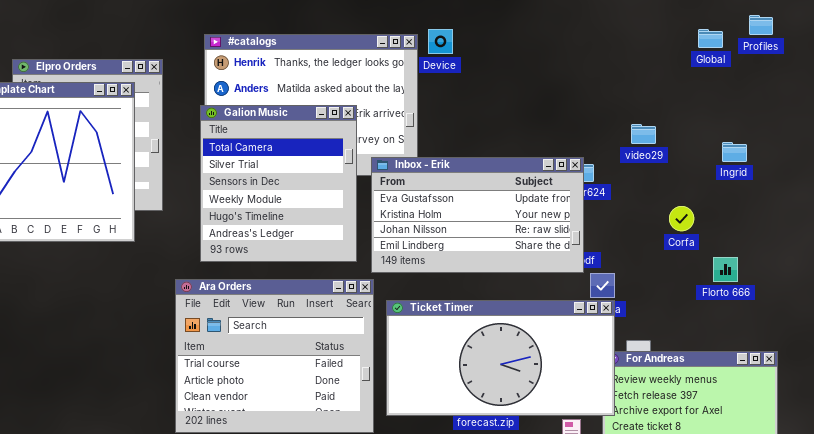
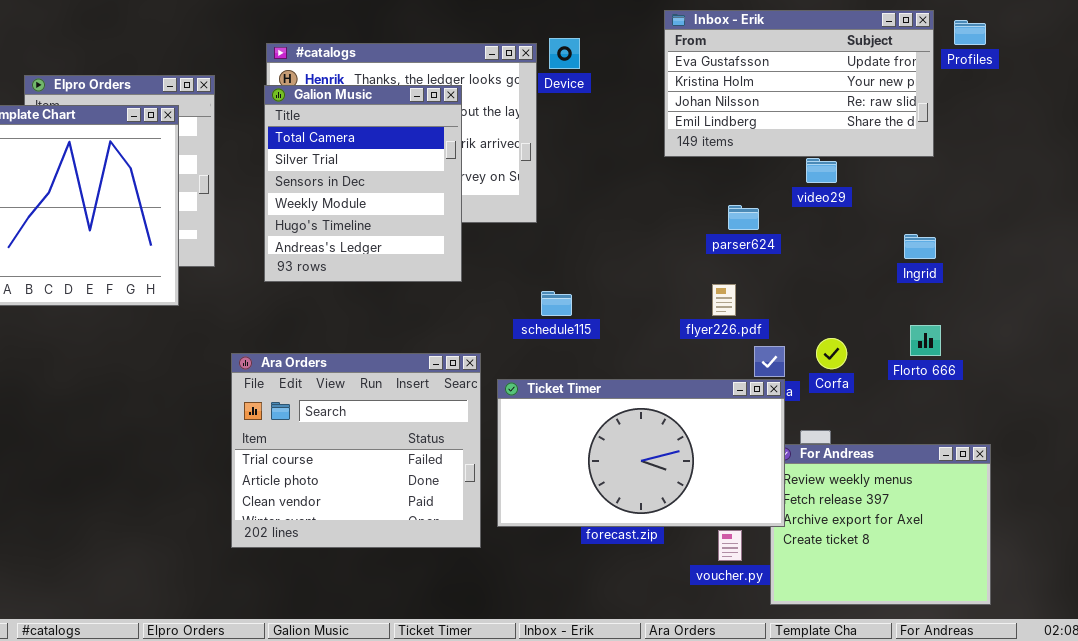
Galion Music: [200,105,357,262] -> [264,85,462,282], moved
Ingrid: [722,142,747,162] -> [904,234,936,259], moved
Inbox - Erik: [371,157,584,273] -> [664,10,934,157], moved
Corfa: [669,206,694,231] -> [816,338,847,369], moved

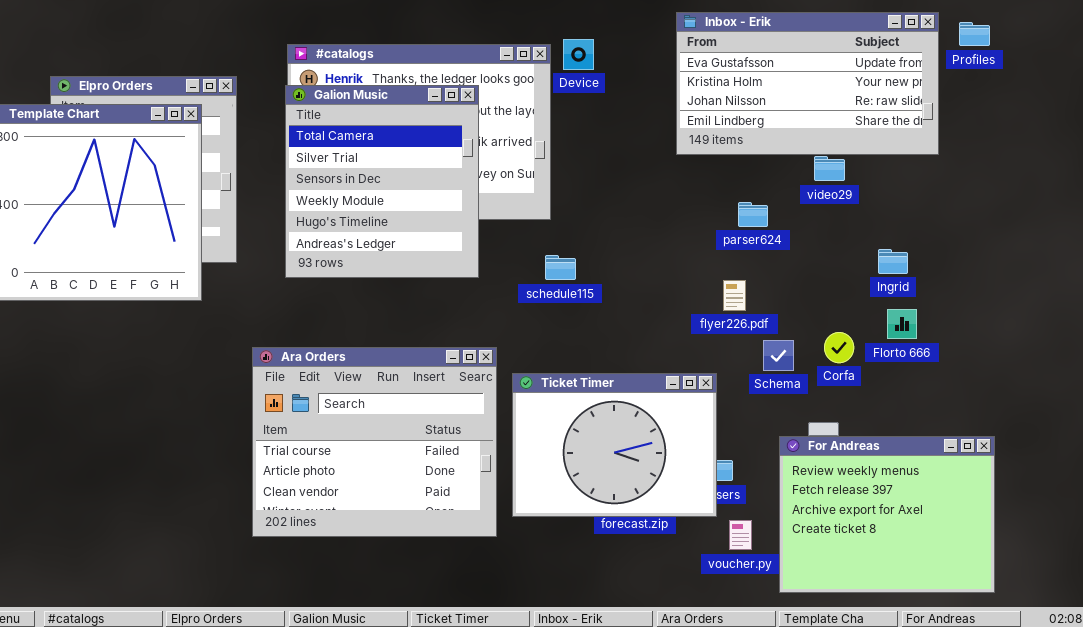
Ingrid: [904,234,936,259] -> [878,249,908,274], moved
schedule115: [541,291,572,316] -> [545,255,576,280], moved
Florto 666: [910,325,941,356] -> [887,309,917,339], moved
Ticket Timer: [497,379,785,527] -> [512,373,717,517], resized

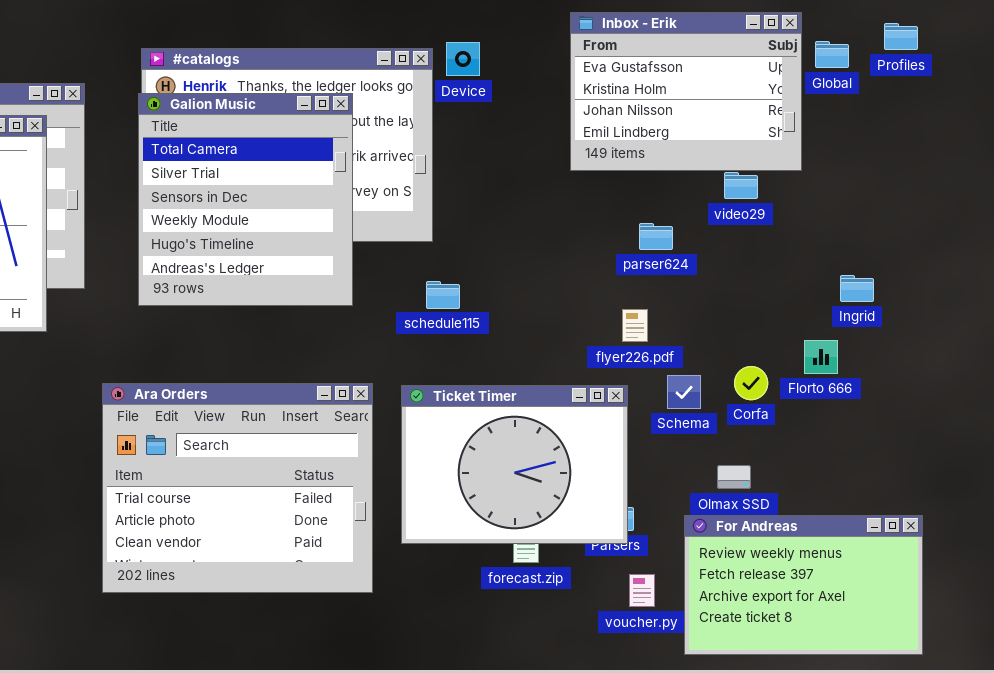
Inbox - Erik: [676,12,939,155] -> [570,12,802,171], resized
Ingrid: [878,249,908,274] -> [840,275,874,302], moved
Ticket Timer: [512,373,717,517] -> [401,385,628,544], moved
For Andreas: [779,436,995,593] -> [684,515,923,655], resized

